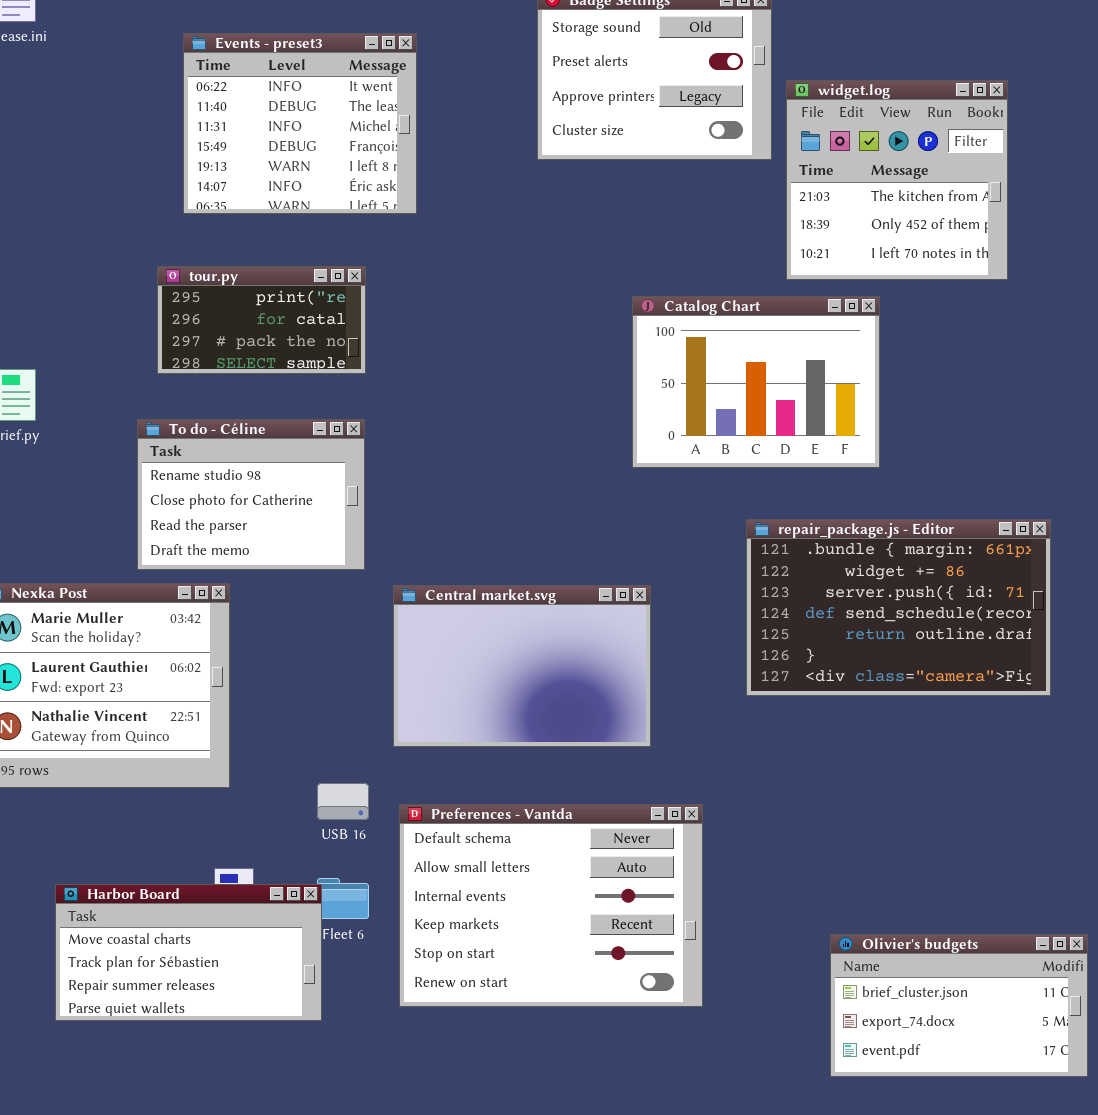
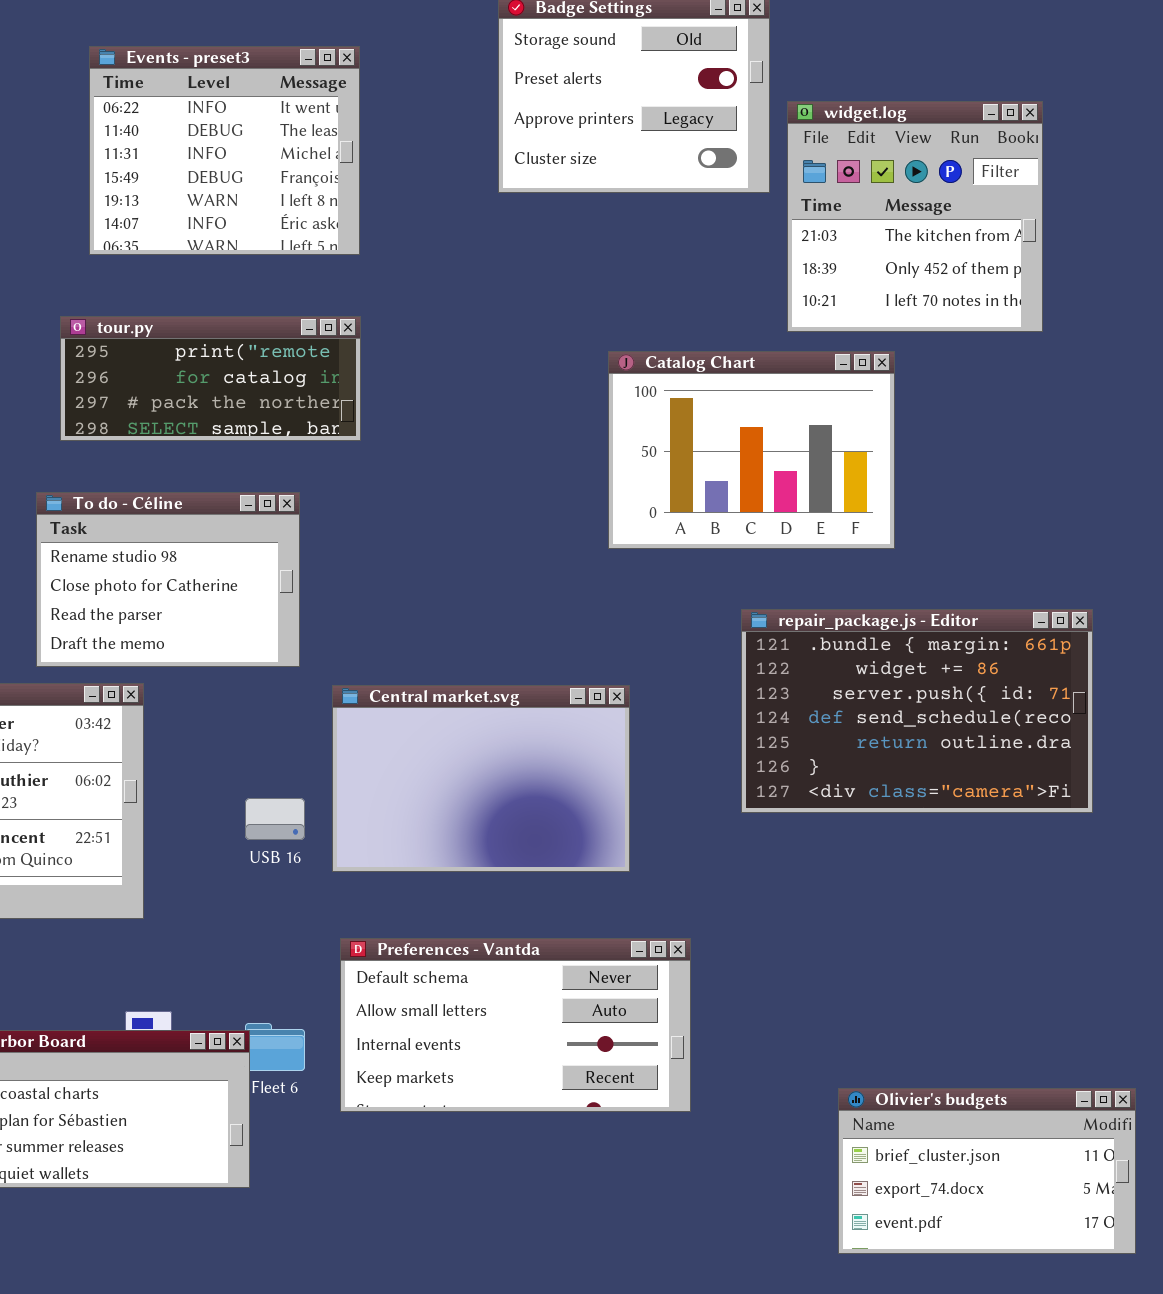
tour.py: [157,266,366,374] -> [60,316,361,441], resized
USB 16: [317,783,369,820] -> [245,798,305,840], moved
Preferences - Vantda: [399,804,703,1007] -> [340,938,691,1112], resized

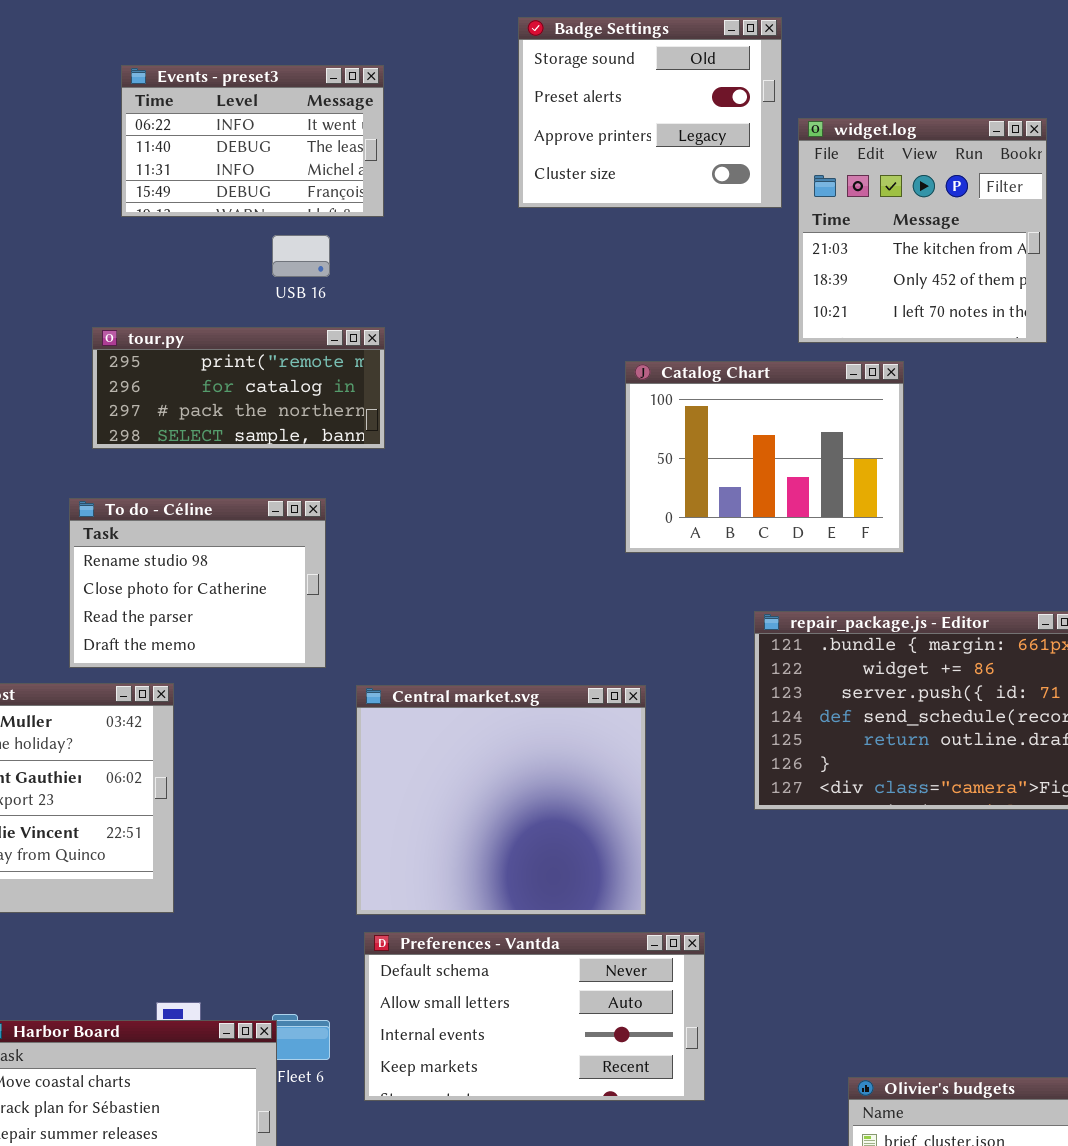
Events - preset3: [89,46,360,255] -> [121,65,384,217], resized
Central market.svg: [332,685,630,872] -> [356,685,646,915], resized
USB 16: [245,798,305,840] -> [272,235,330,277], moved

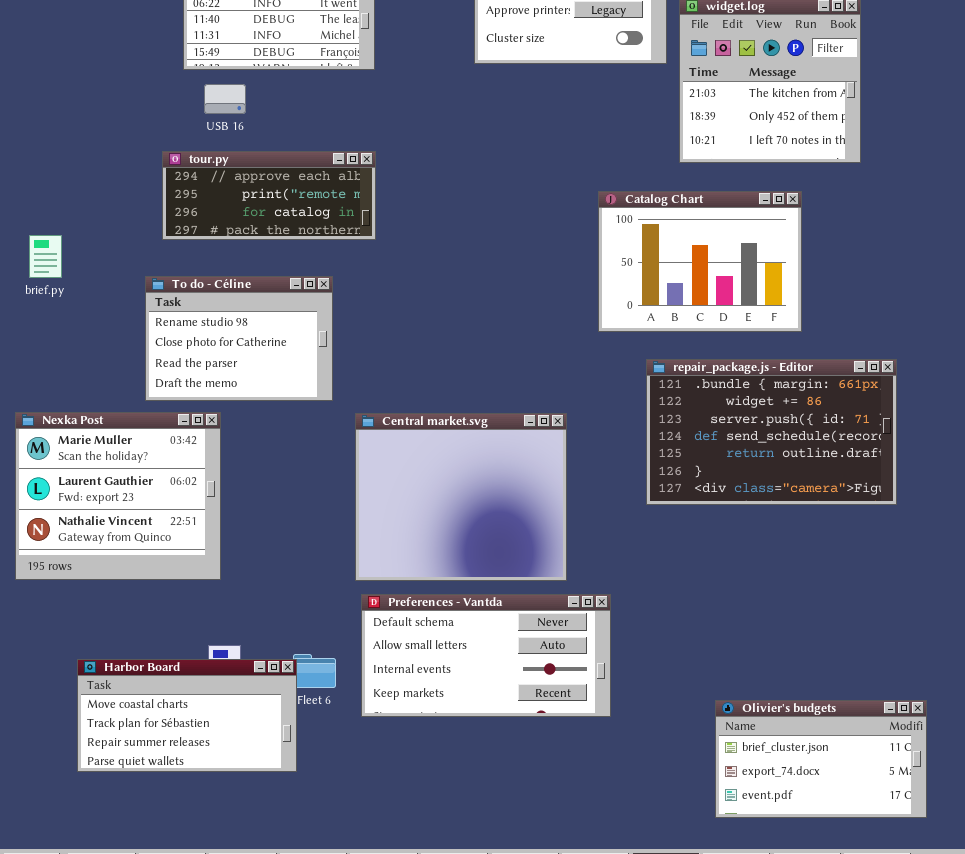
USB 16: [272,235,330,277] -> [204,84,246,114], moved
tour.py: [92,327,385,449] -> [162,151,376,240], scrolled up 1 row
Catalog Chart: [625,361,904,553] -> [598,191,802,332], moved

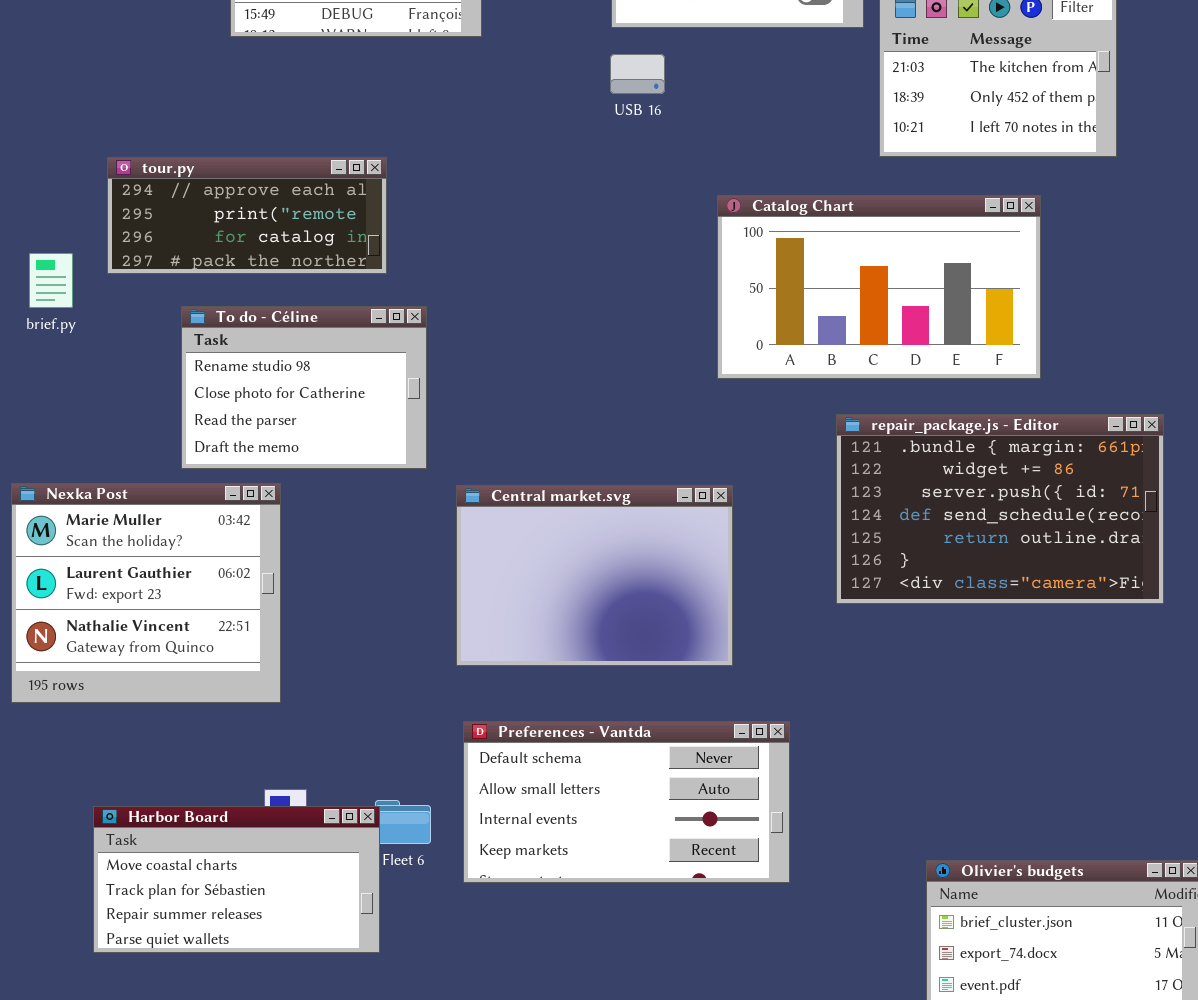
USB 16: [204,84,246,114] -> [610,54,665,94], moved
tour.py: [162,151,376,240] -> [107,157,387,274], moved
Catalog Chart: [598,191,802,332] -> [717,195,1041,379], resized
Central market.svg: [355,413,567,581] -> [456,485,733,666], resized

